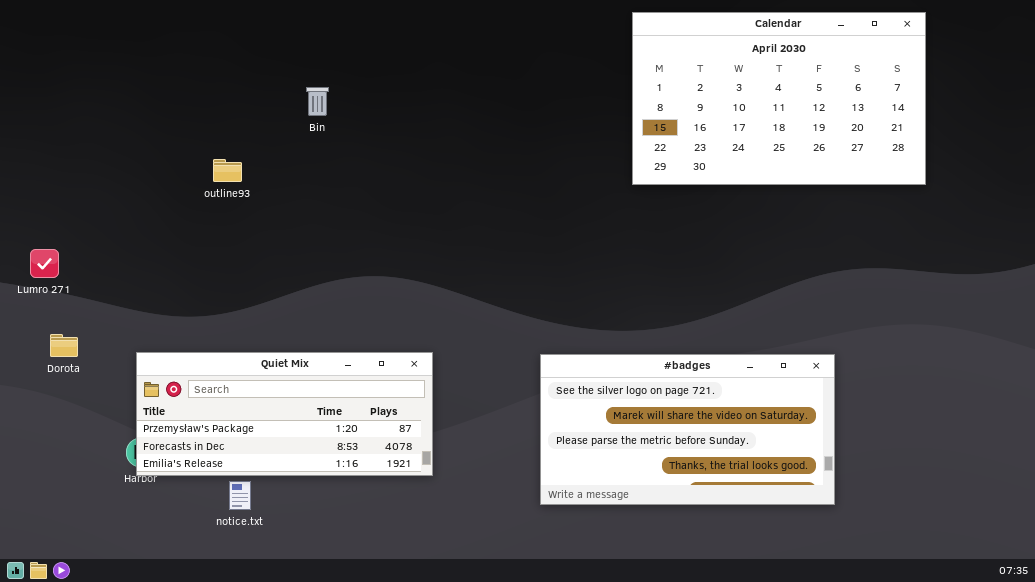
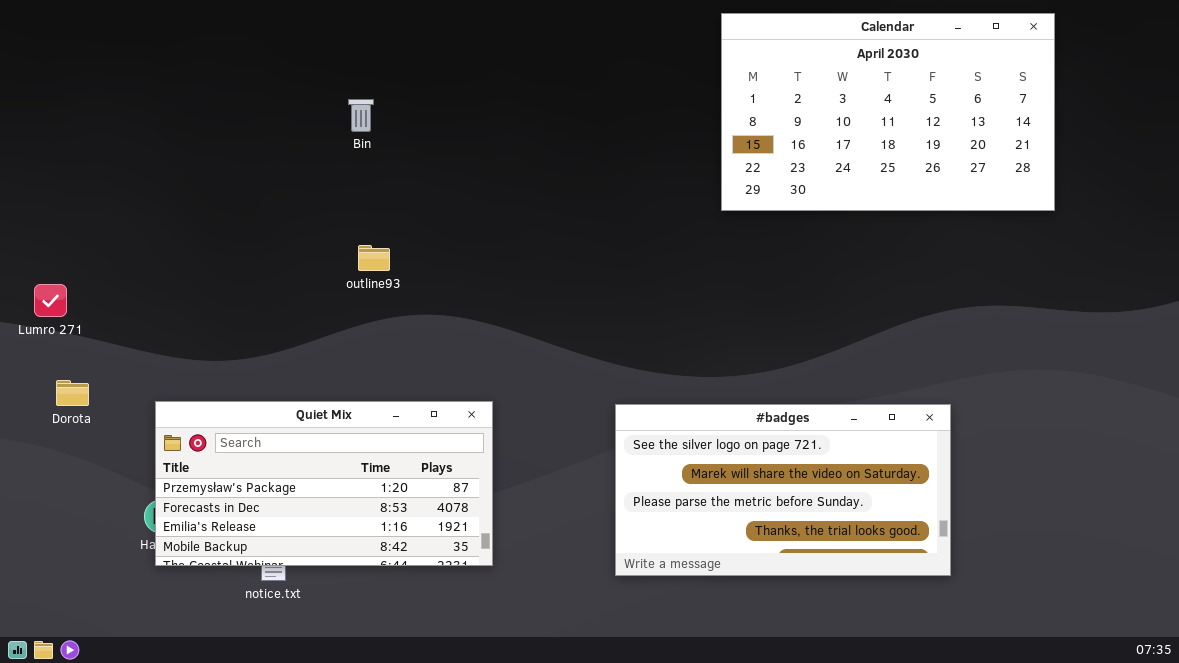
outline93: [213,159,242,182] -> [358,245,390,271], moved
Quiet Mix: [136,352,433,476] -> [155,401,493,566], resized

